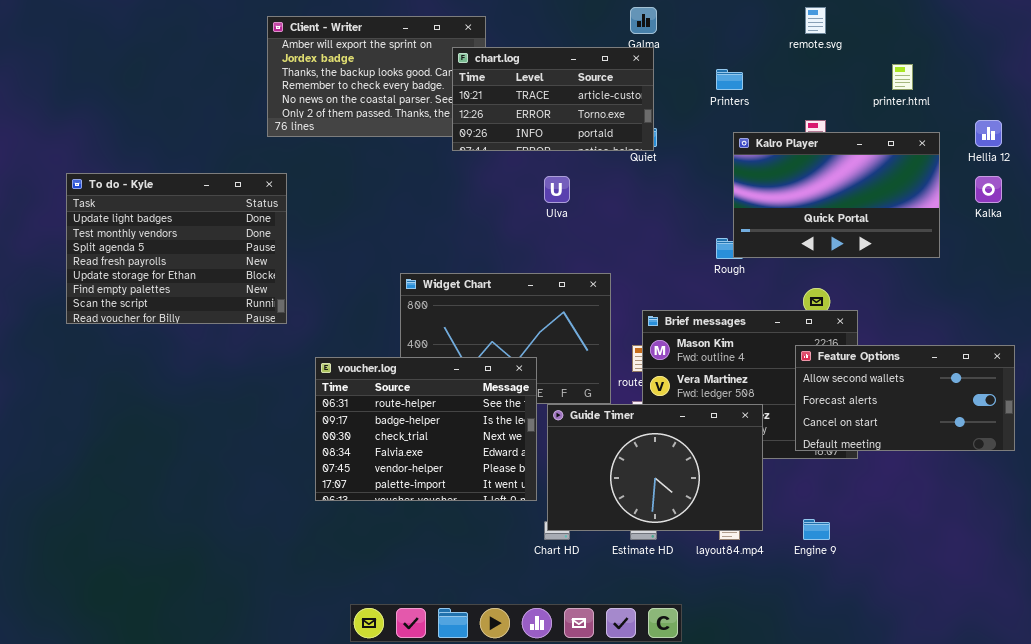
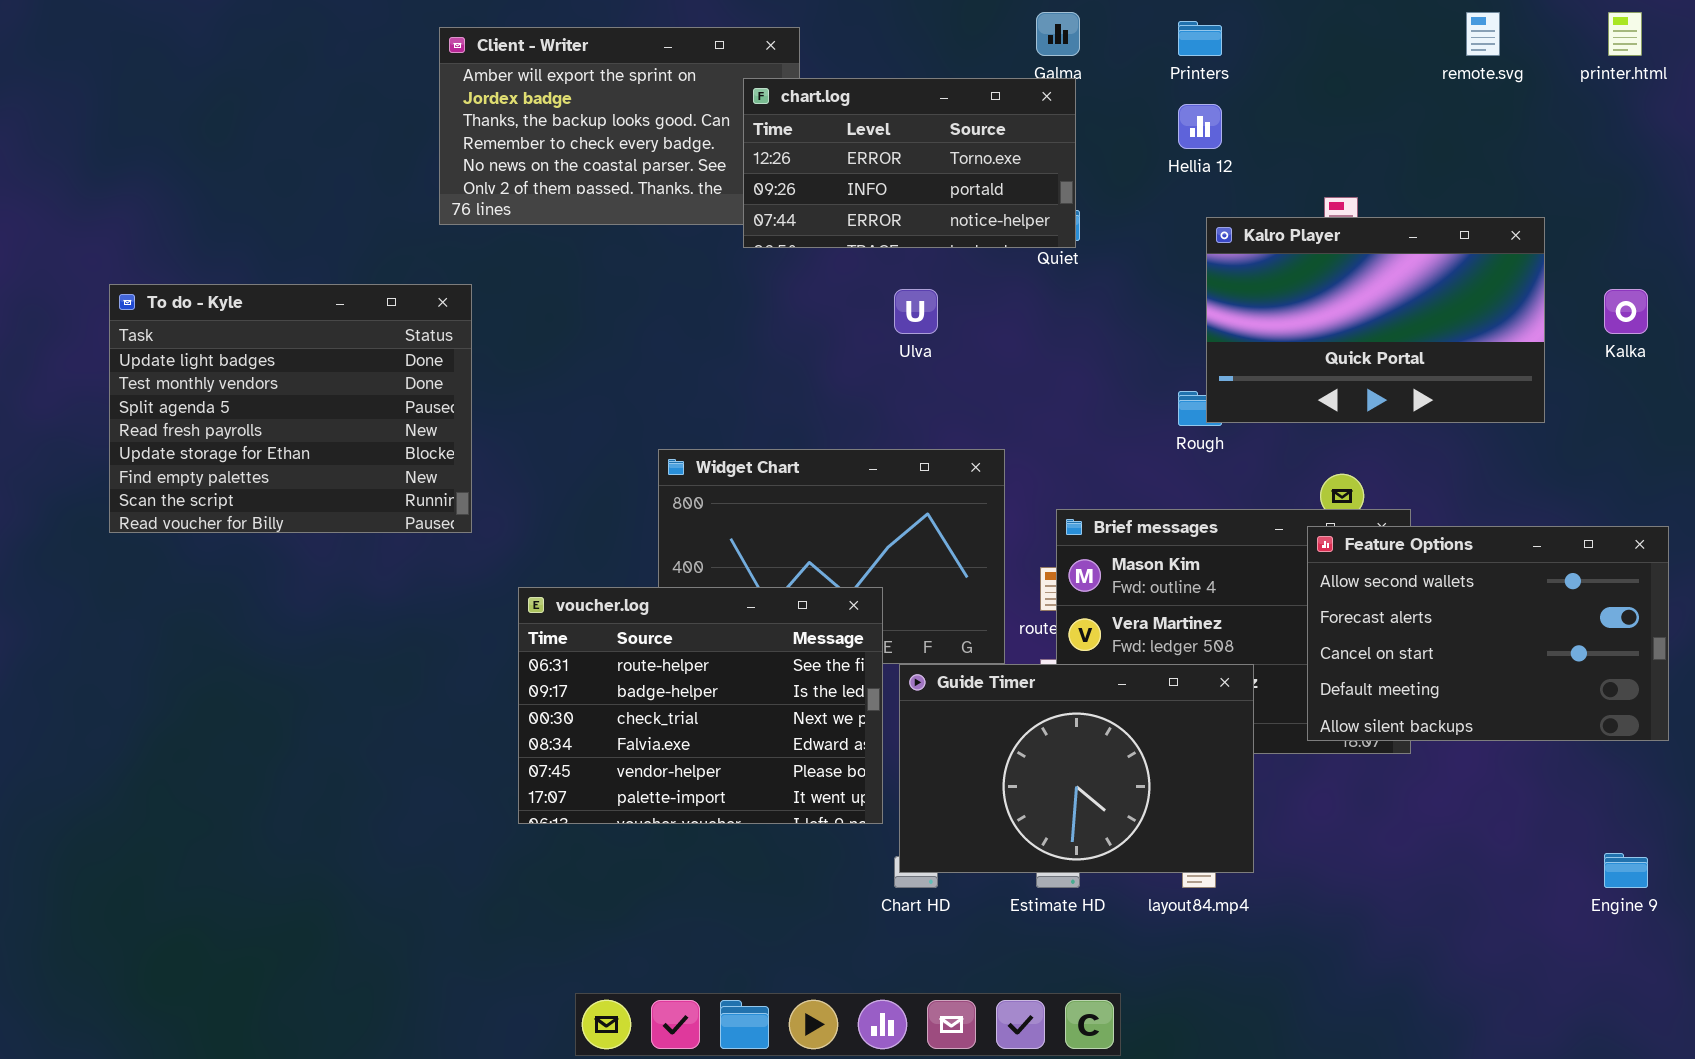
remote.svg: [805,7,826,34] -> [1466,12,1500,56], moved
chart.log: [452,47,654,151] -> [743,78,1076,248], scrolled down 1 row
printer.html: [892,64,913,90] -> [1608,12,1642,56], moved
Printers: [716,69,743,90] -> [1178,21,1222,56], moved
Hellia 12: [975,120,1002,147] -> [1178,104,1222,149], moved
Feature Options: [795,345,1015,451] -> [1307,526,1669,741], resized
Engine 9: [803,519,830,540] -> [1604,853,1648,888], moved

